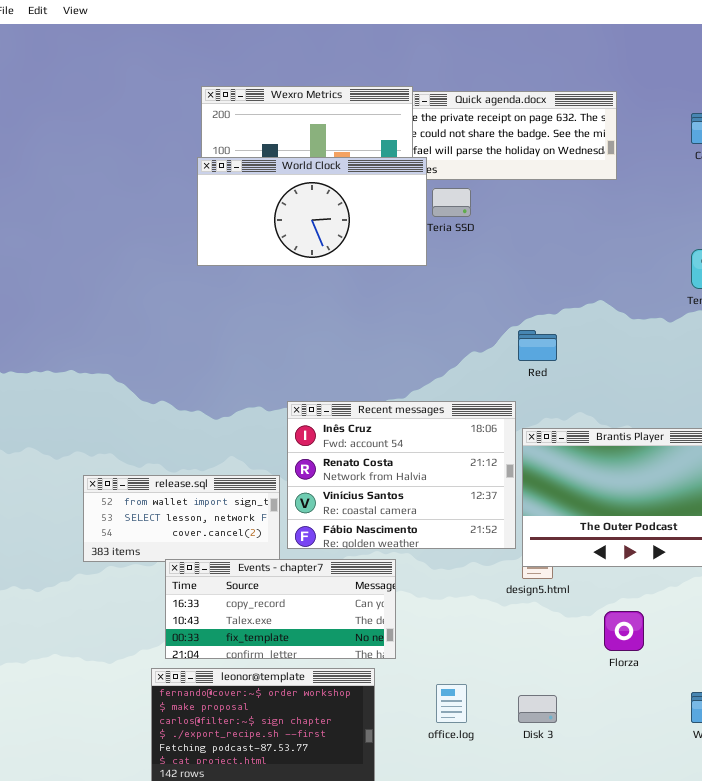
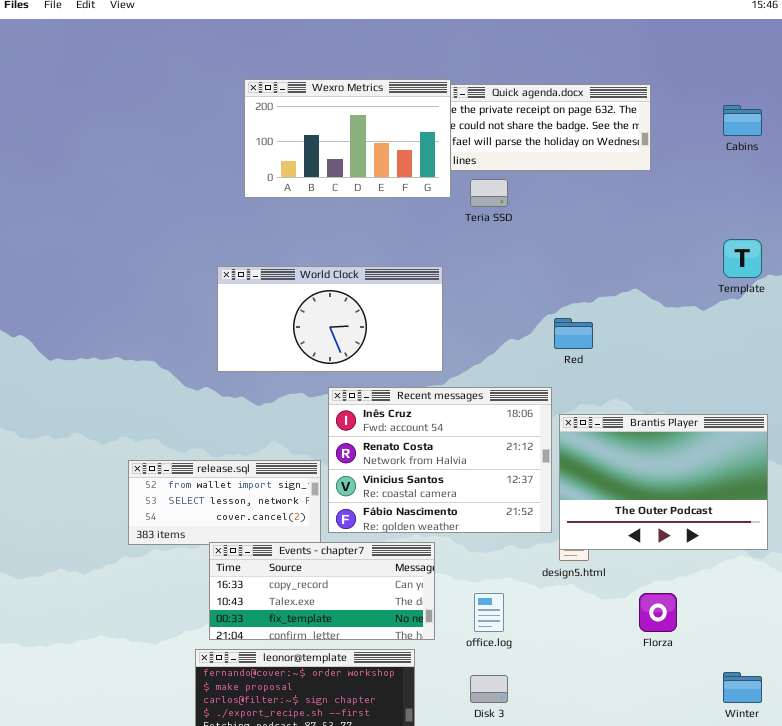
World Clock: [197,157,427,266] -> [217,266,443,372], moved
office.log: [436,684,467,723] -> [474,593,504,632], moved
Disk 3: [518,695,557,723] -> [470,675,508,703], moved

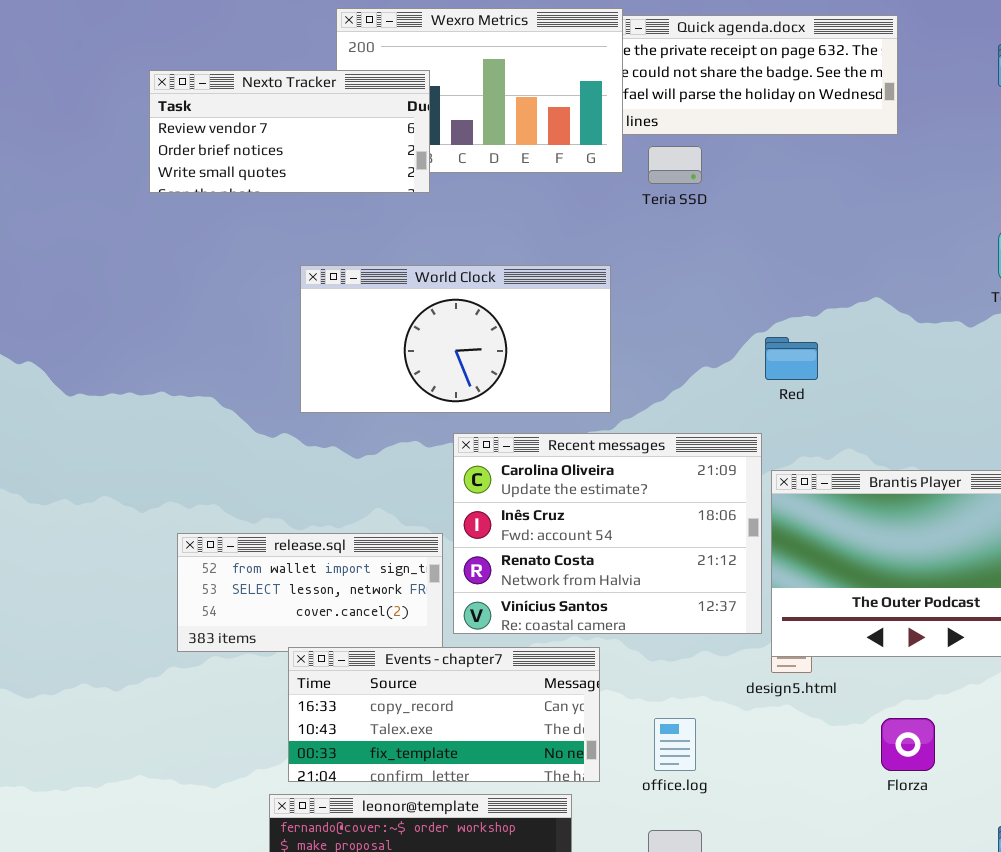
Nexto Tracker: none -> [149,70,430,193], opened
Recent messages: [328,387,552,533] -> [453,433,762,634], scrolled up 1 row

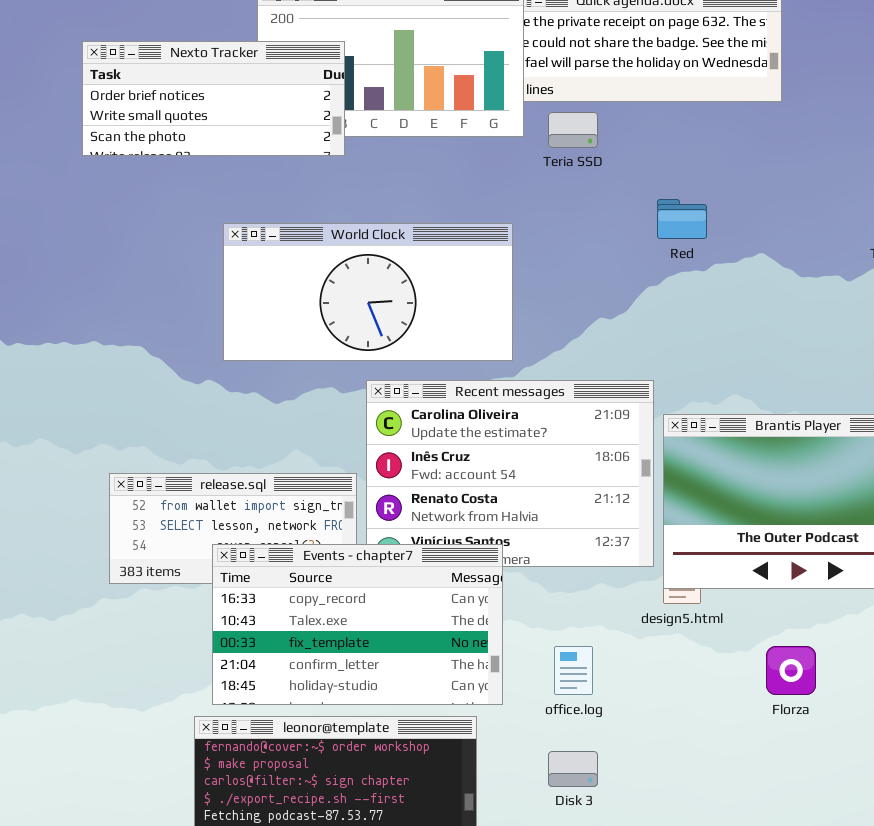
Nexto Tracker: [149,70,430,193] -> [82,41,345,156], scrolled down 1 row
Red: [765,337,818,380] -> [657,199,707,239], moved
Events - chapter7: [288,647,600,782] -> [212,544,503,705], resized

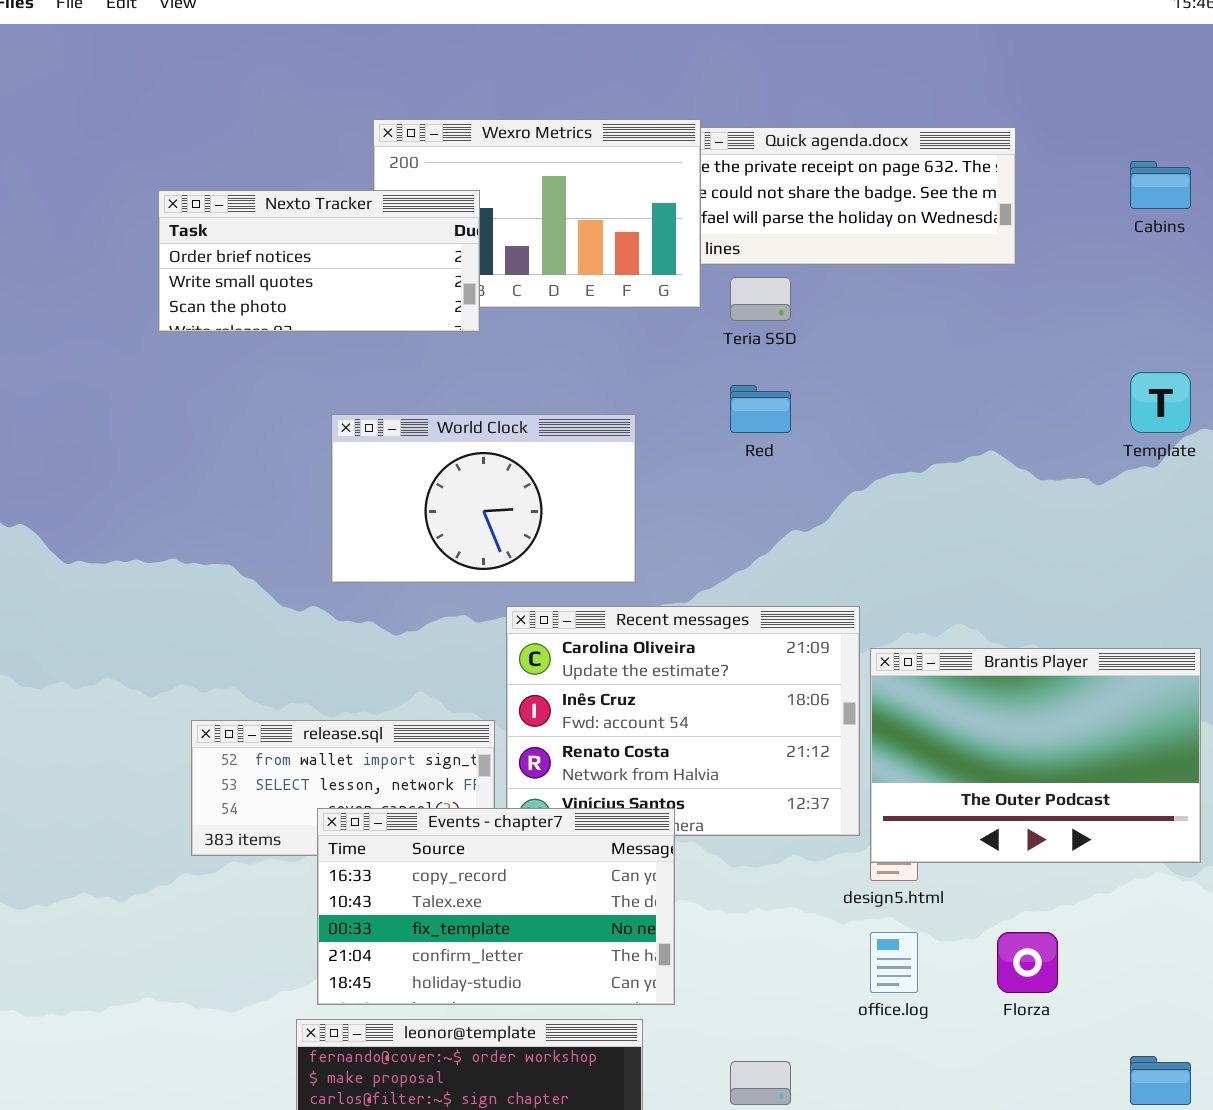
Red: [657,199,707,239] -> [730,385,791,433], moved
World Clock: [223,223,513,361] -> [331,414,636,583], resized
office.log: [554,646,593,695] -> [870,932,918,993], moved

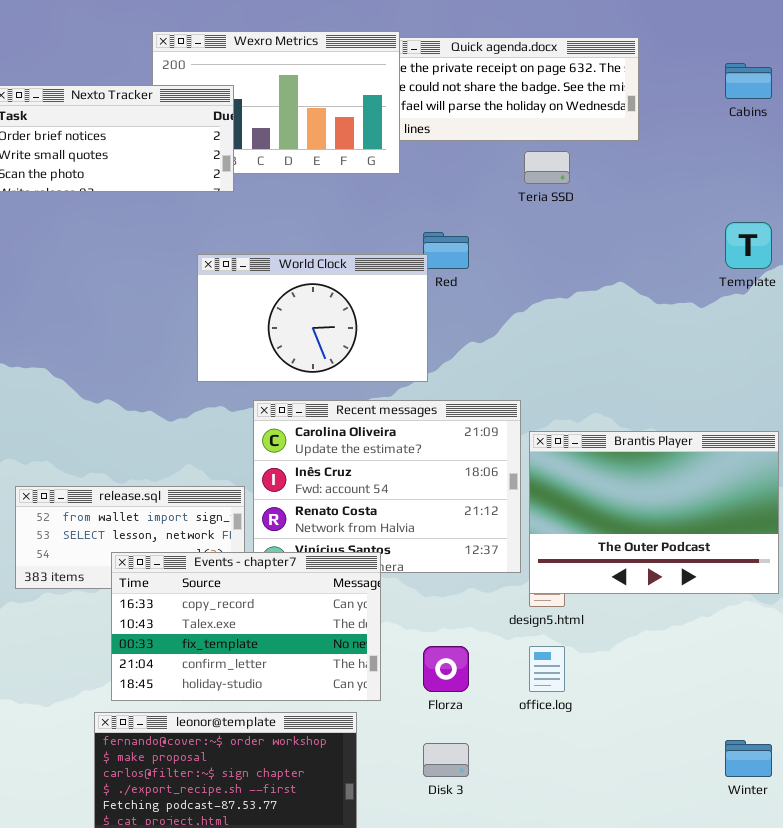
Teria SSD: [730,277,791,321] -> [524,151,570,184], moved
World Clock: [331,414,636,583] -> [197,254,428,382], moved
Florza: [997,932,1058,993] -> [423,646,469,692], moved

